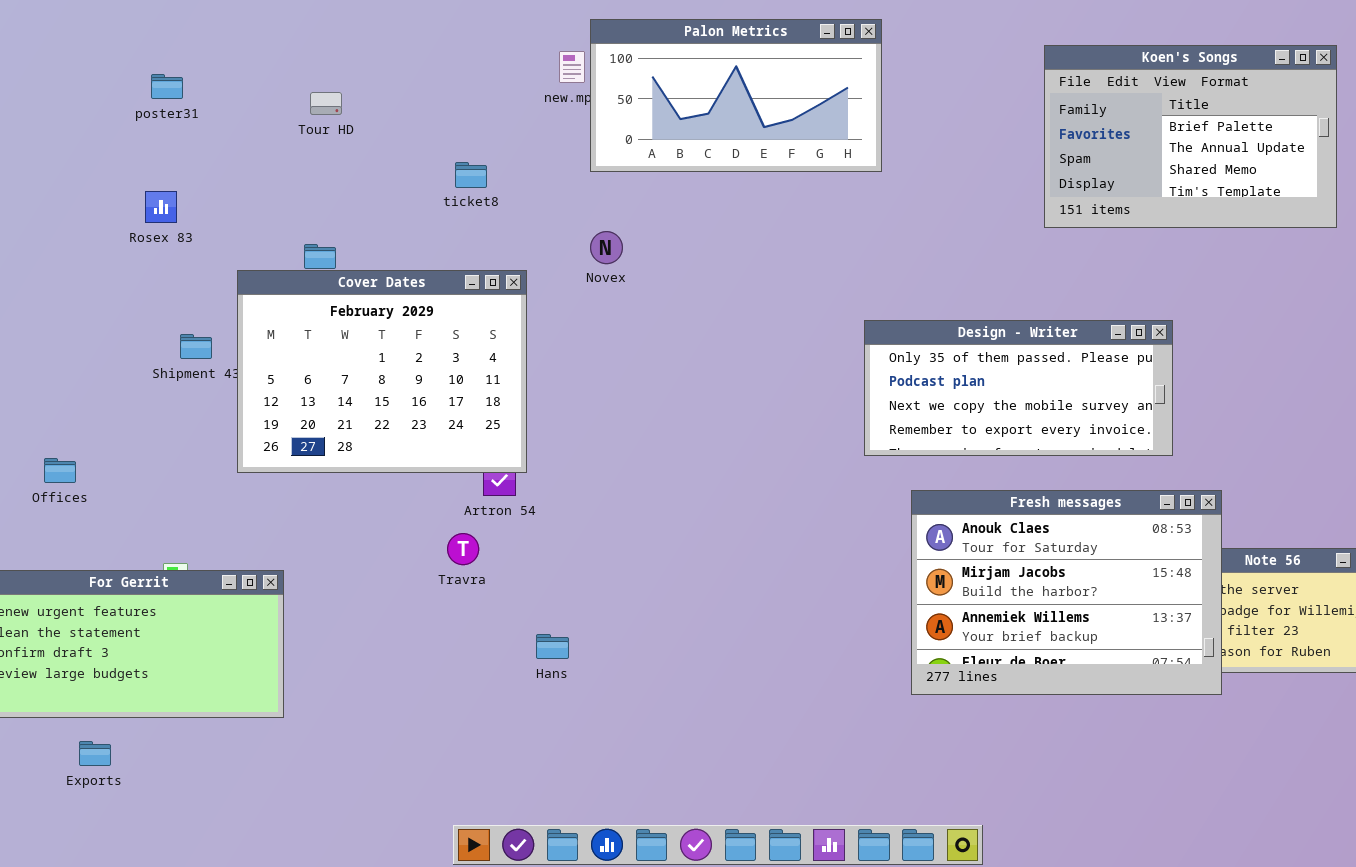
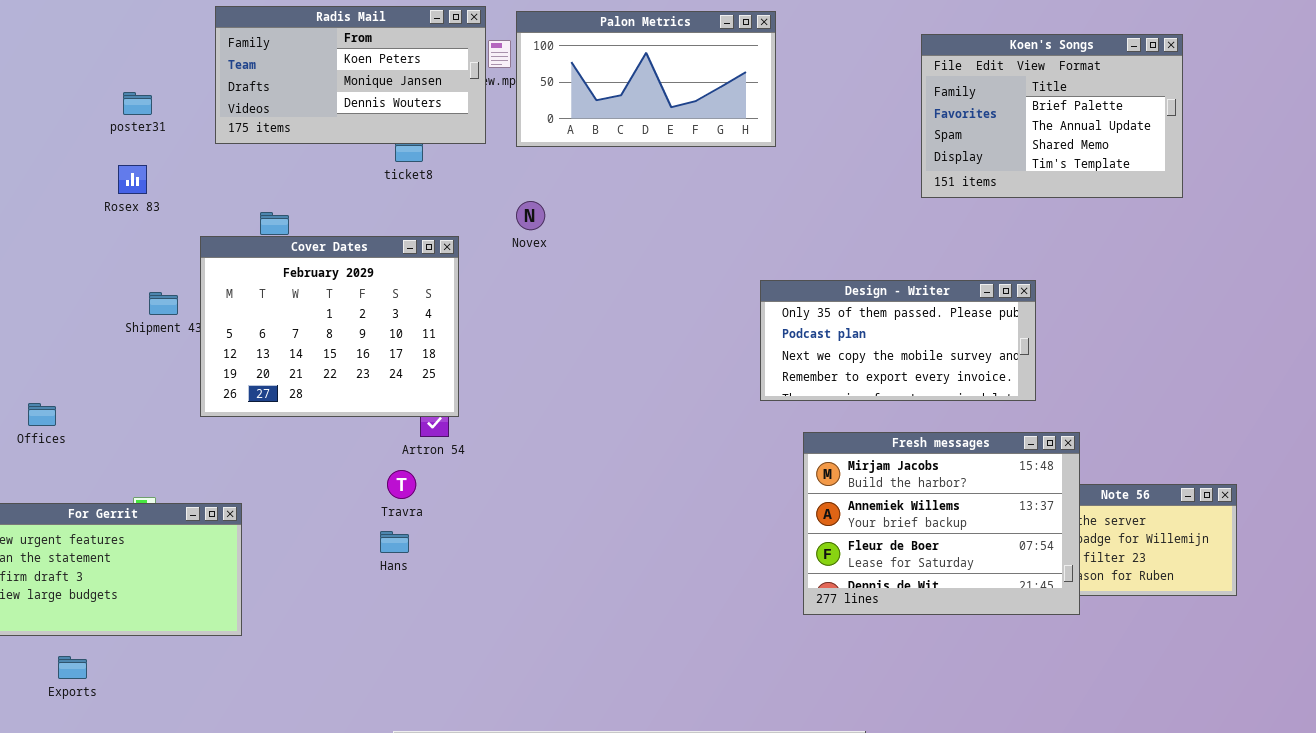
Radis Mail: none -> [215,6,486,144], opened
poster31: [151,74,183,99] -> [123,92,152,115], moved
Fresh messages: [911,490,1222,695] -> [803,432,1080,615], scrolled down 1 row
Hans: [536,634,569,659] -> [380,531,409,553], moved

